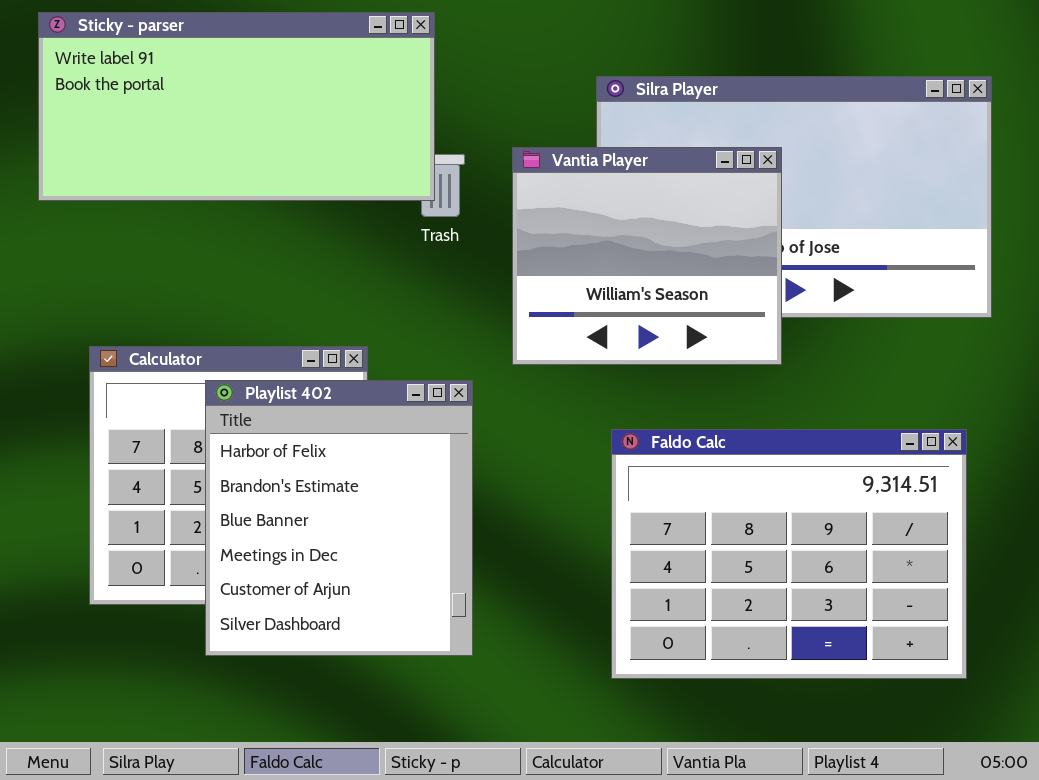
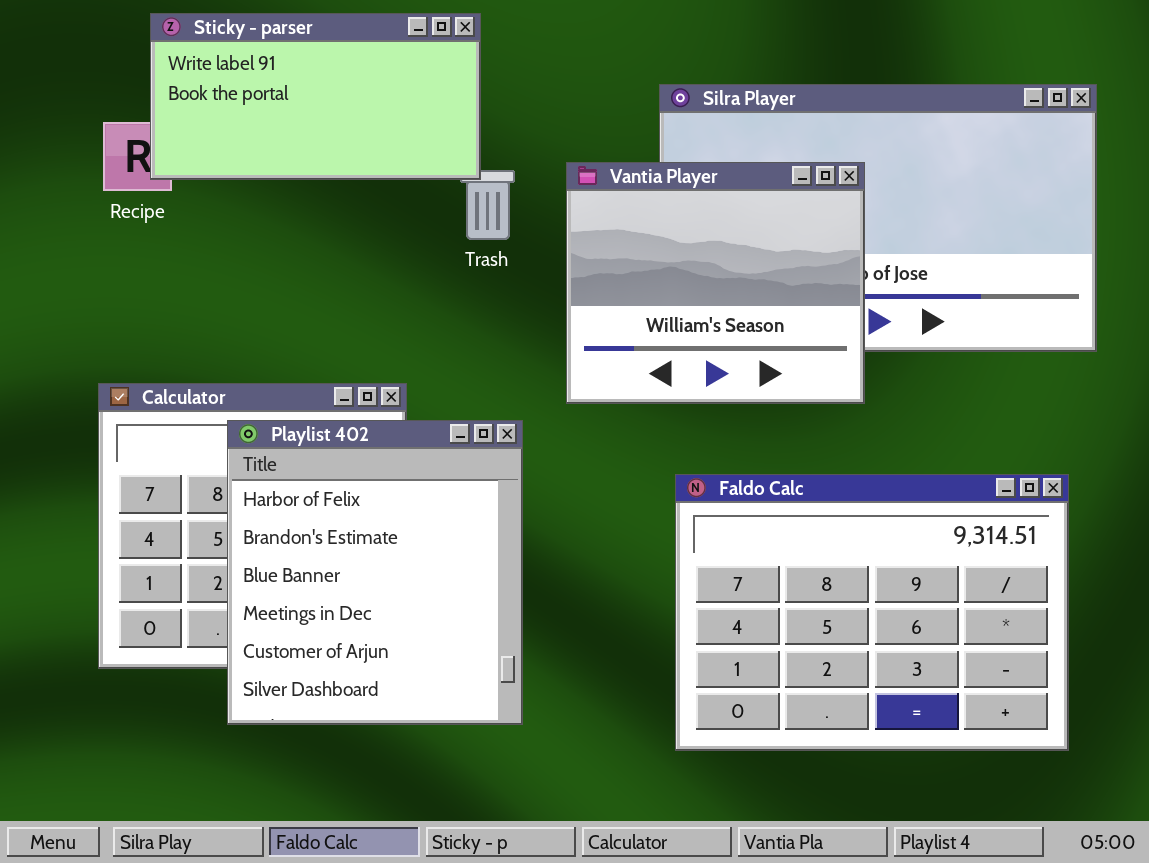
Sticky - parser: [38,12,435,201] -> [150,13,481,180], resized

